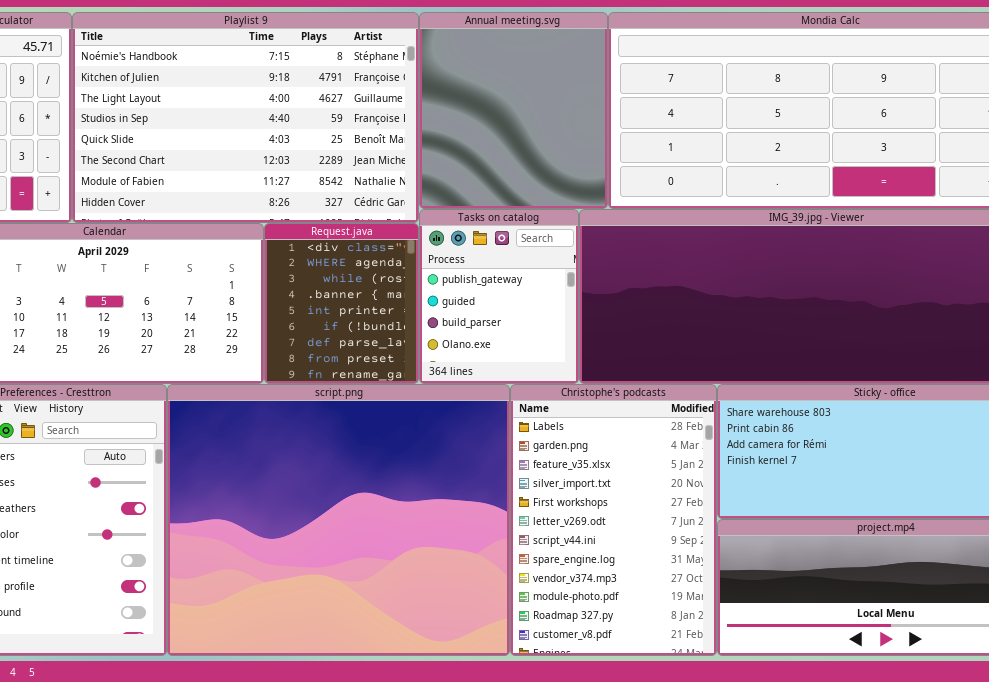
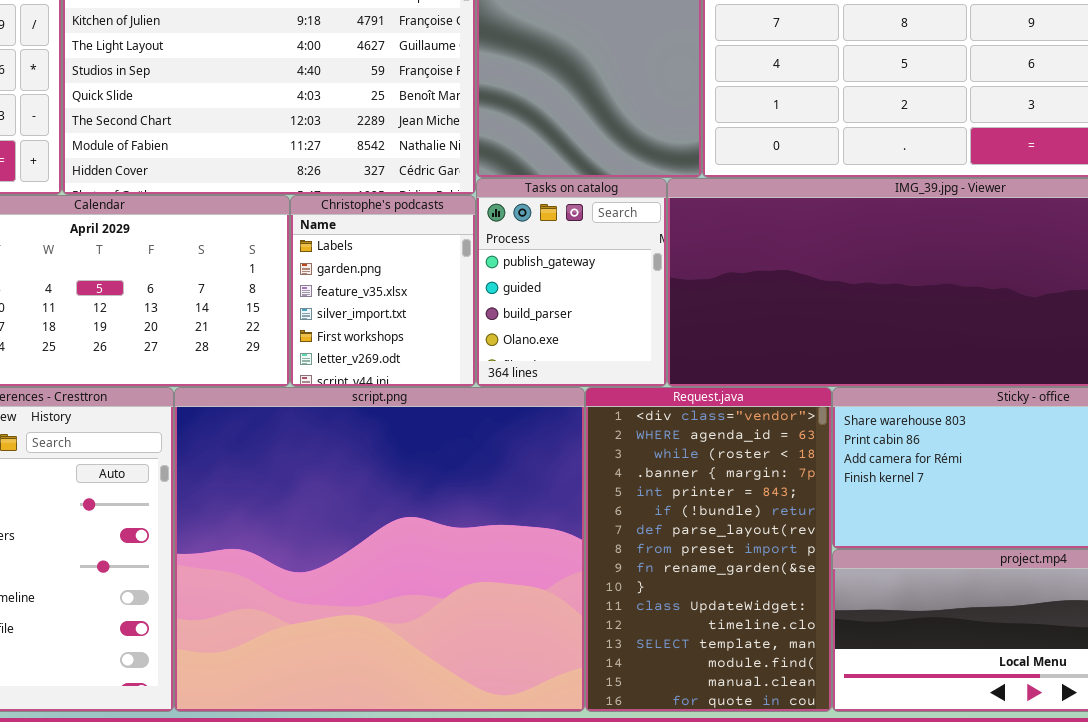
Request.java: [264,223,419,384] -> [585,387,832,712], moved, resized
Christophe's podcasts: [510,384,717,656] -> [290,195,476,387], moved, resized

